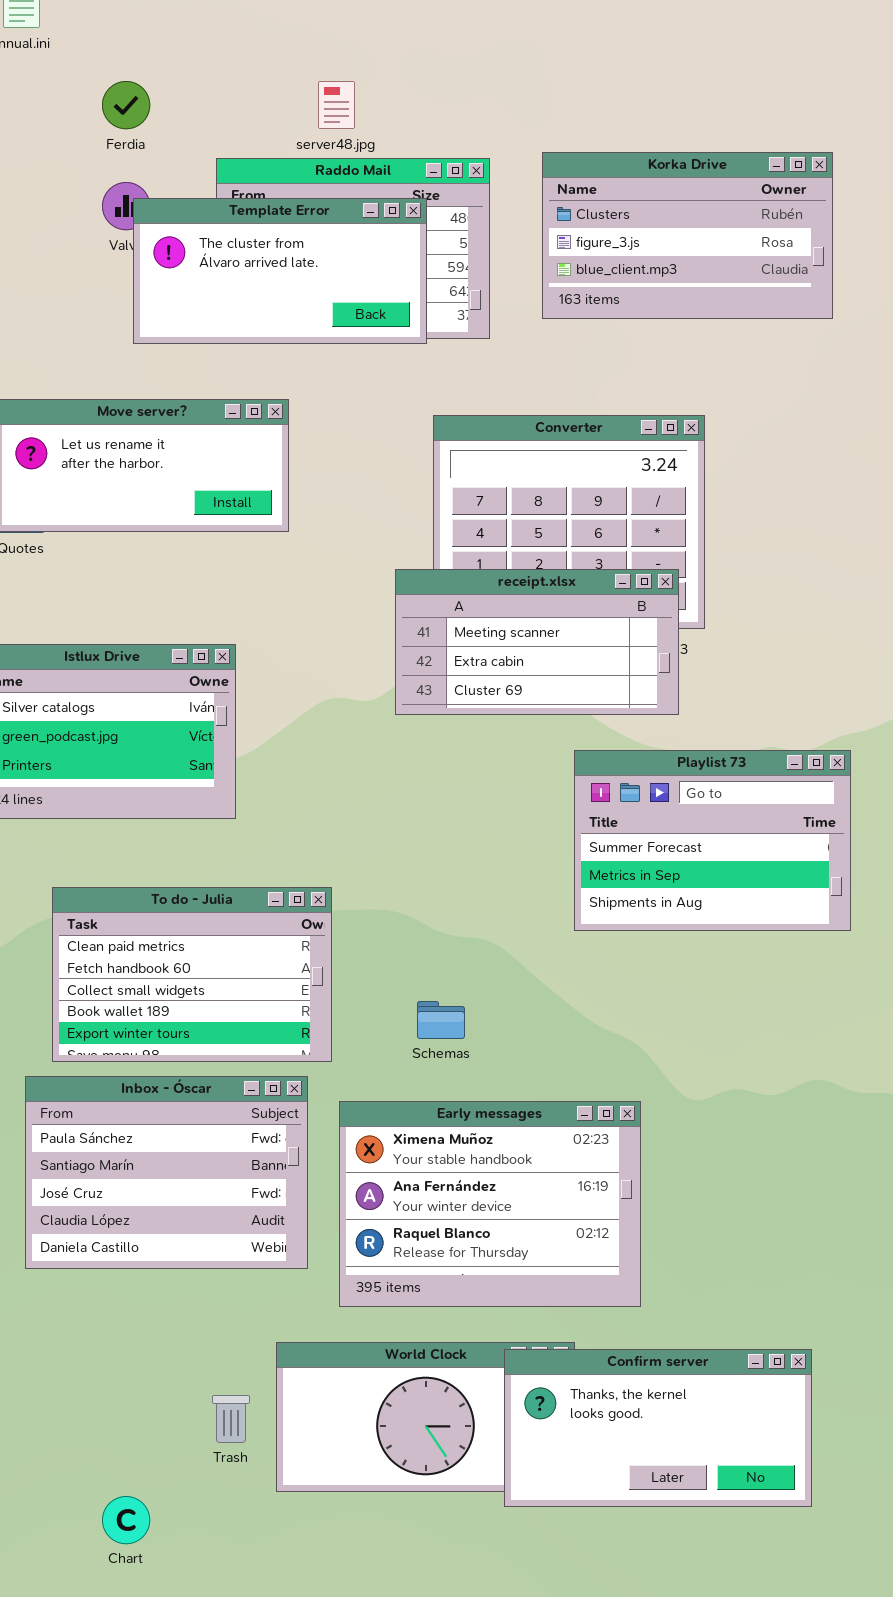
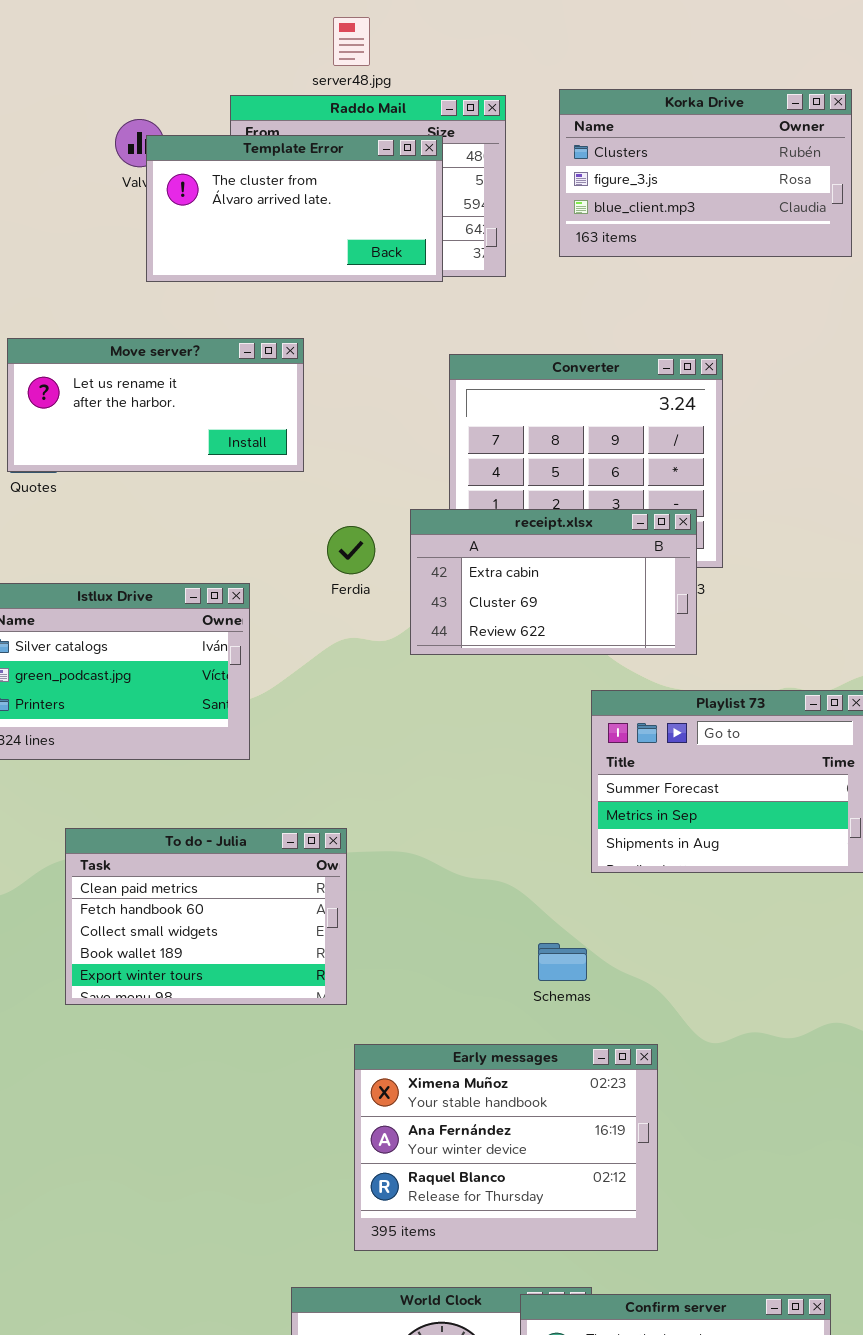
Ferdia: [102,81,150,129] -> [327,526,375,574], moved
receipt.xlsx: [395,569,679,715] -> [410,509,697,655], scrolled down 1 row
Schemas: [417,1001,465,1039] -> [538,943,587,981], moved
Inbox - Óscar: [25,1076,308,1269] -> none, closed

